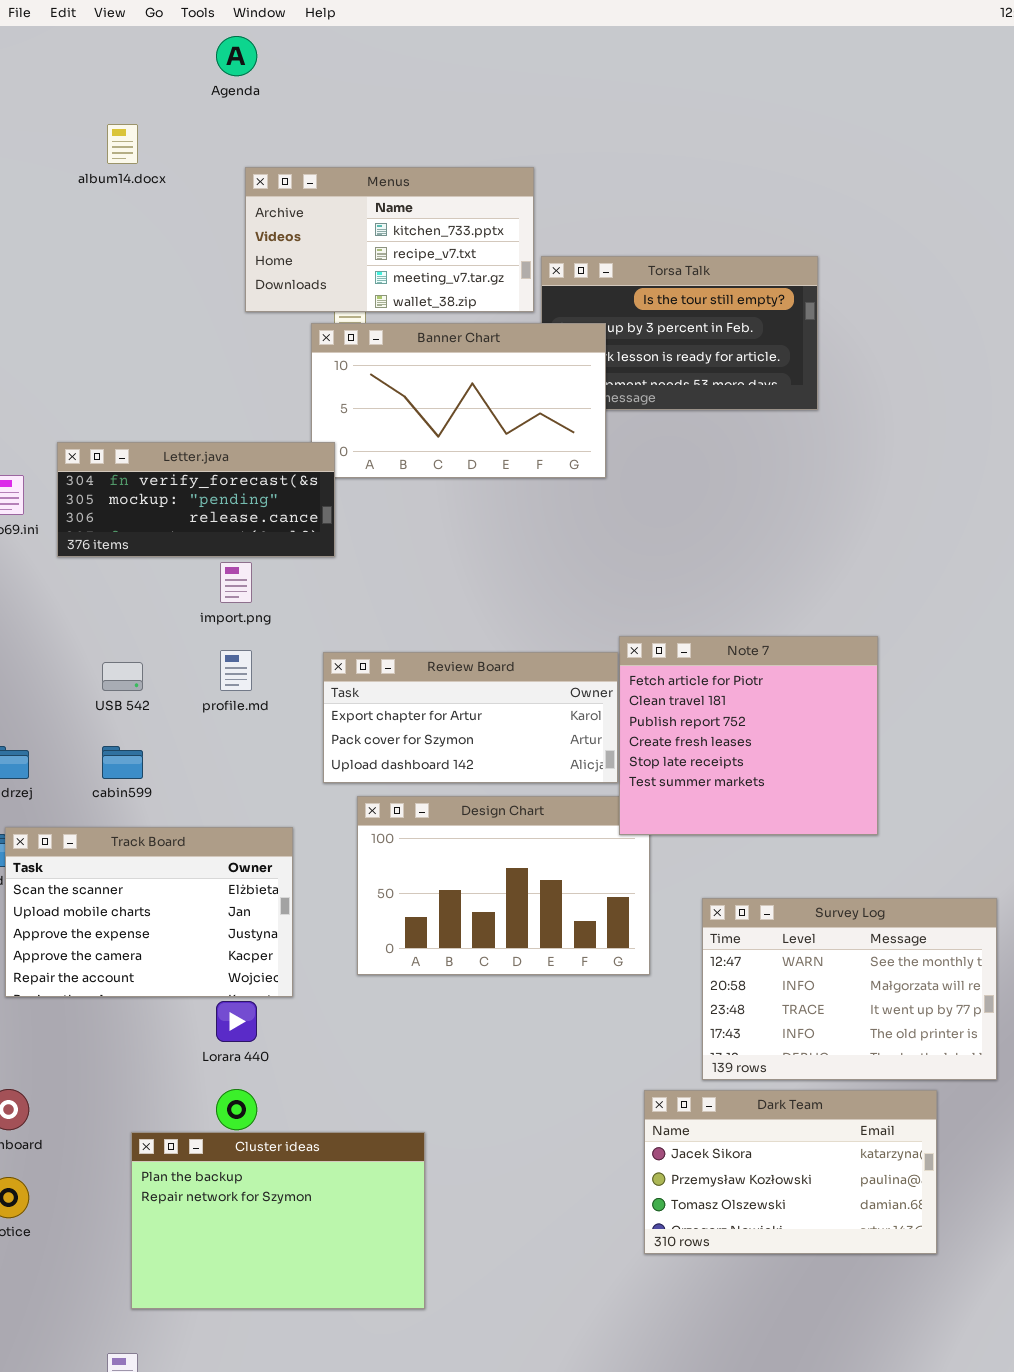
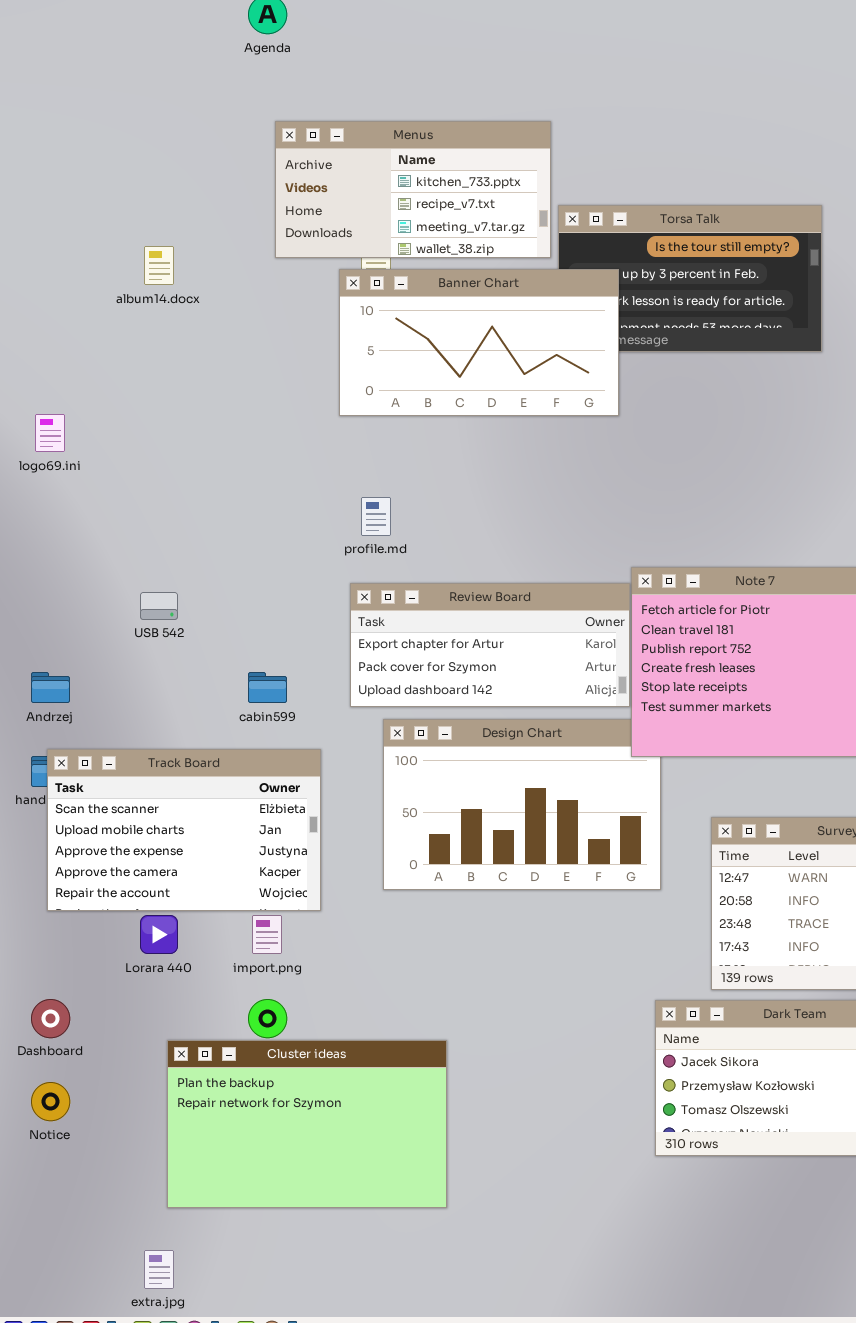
album14.docx: [107,124,138,164] -> [144,246,174,285], moved
Letter.java: [57,442,335,557] -> none, closed
import.png: [220,562,252,603] -> [252,915,282,954], moved
profile.md: [220,650,252,691] -> [361,497,391,536], moved
cabin599: [102,746,143,779] -> [248,672,287,703], moved
Lorara 440: [216,1001,257,1042] -> [140,915,178,954], moved

